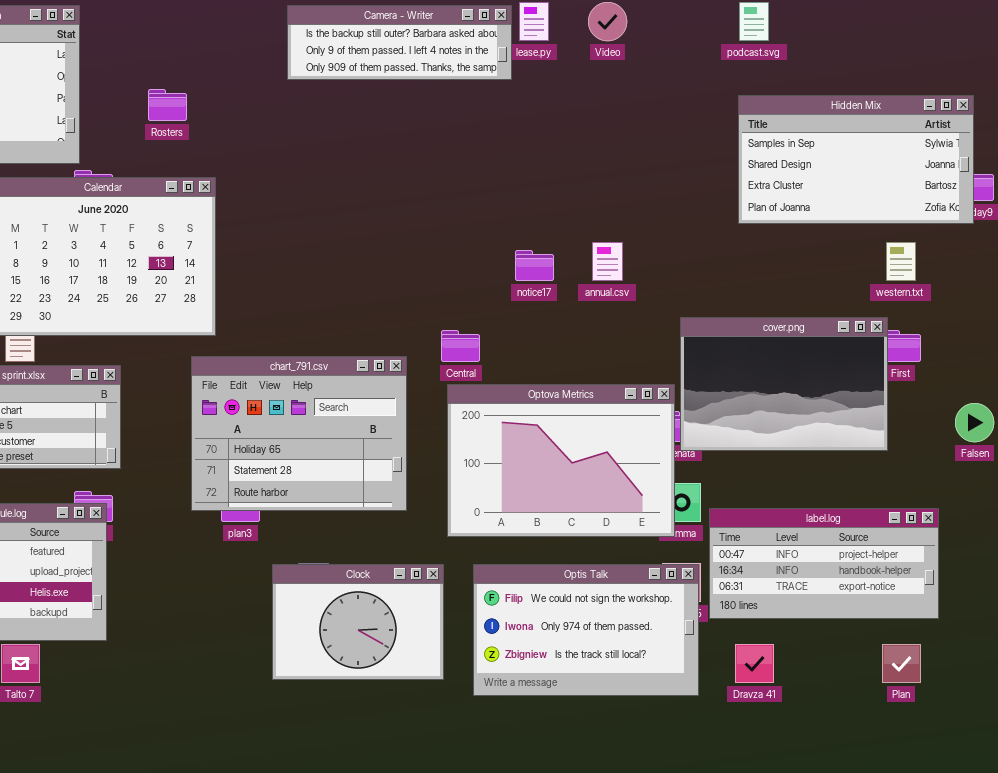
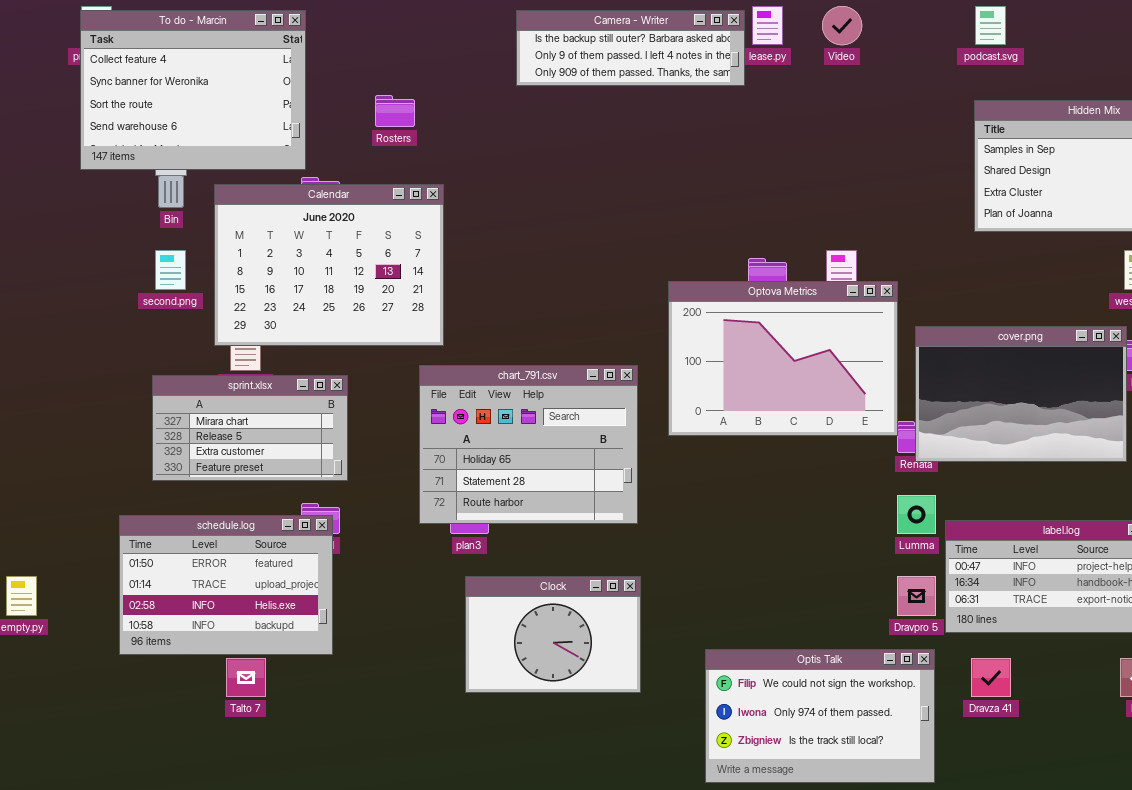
Optova Metrics: [447,384,675,537] -> [668,281,898,436], moved
Clock: [272,564,444,680] -> [465,576,641,693], moved
Optis Talk: [473,564,699,696] -> [705,649,935,783], moved

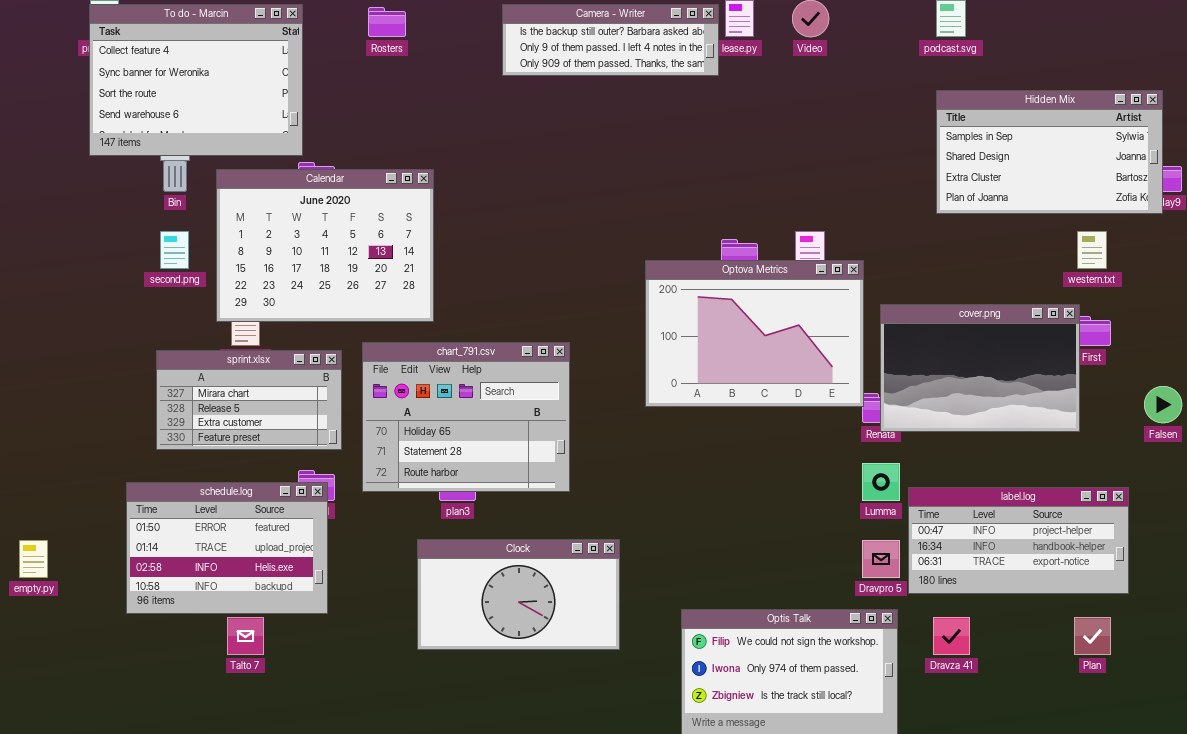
Rosters: [375,95,415,127] -> [368,7,406,37], moved
chart_791.csv: [419,365,638,524] -> [362,342,570,492], moved
Clock: [465,576,641,693] -> [417,539,620,650], resized

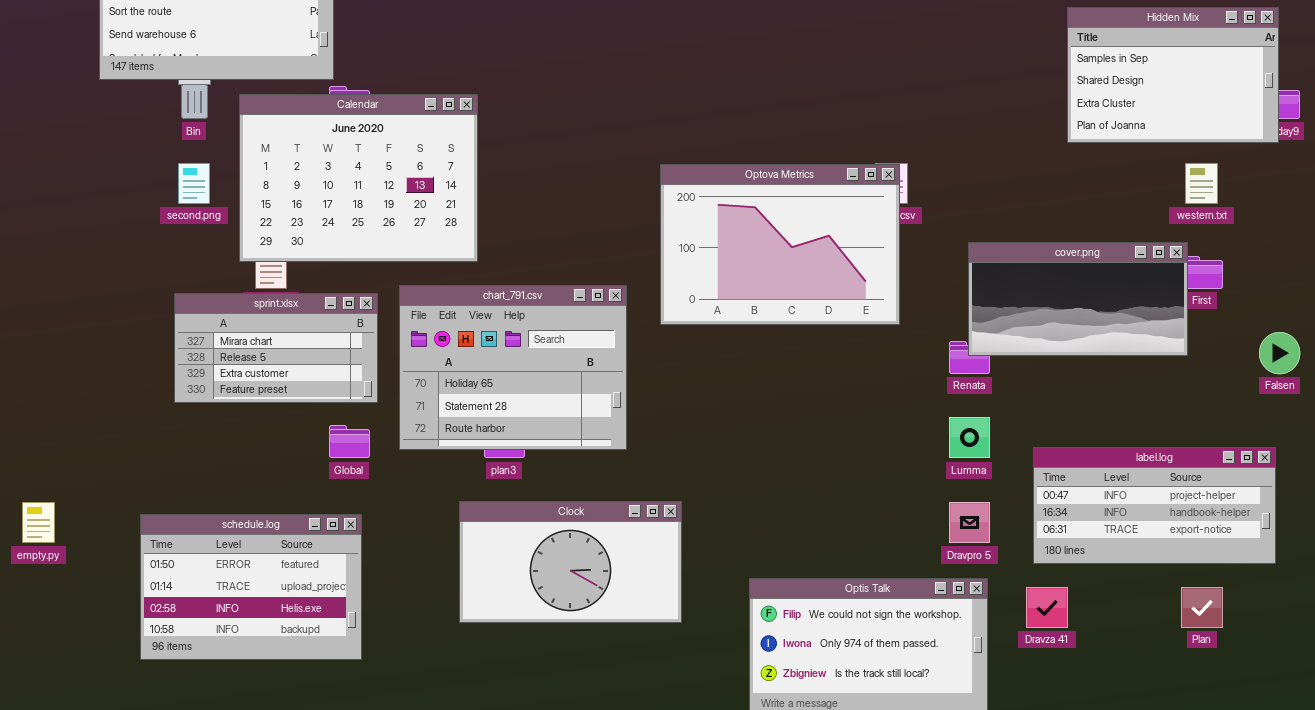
Hidden Mix: [936,90,1163,214] -> [1067,7,1279,143], resized
Optova Metrics: [645,260,864,407] -> [660,164,900,325], moved
cover.png: [880,304,1080,432] -> [968,242,1188,356], resized
schedule.log: [126,482,328,614] -> [140,514,362,660], moved
label.log: [908,487,1129,594] -> [1033,447,1276,564], moved

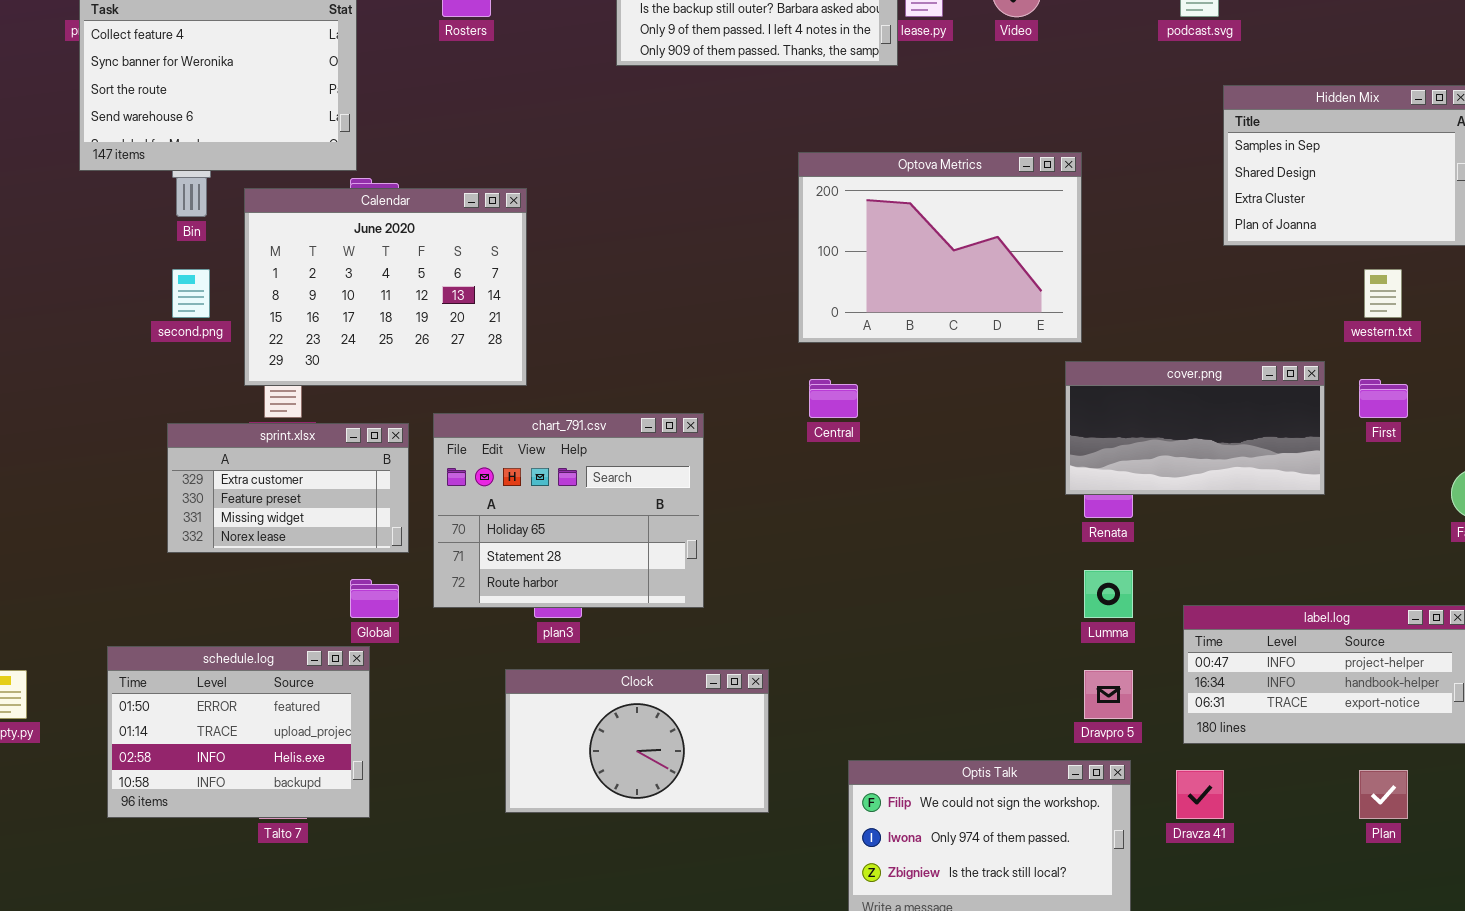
Optova Metrics: [660,164,900,325] -> [798,152,1082,343], moved
cover.png: [968,242,1188,356] -> [1065,361,1325,495], moved
sprint.xlsx: [174,293,378,403] -> [167,423,409,553], scrolled down 2 rows
schedule.log: [140,514,362,660] -> [107,646,370,818], moved

